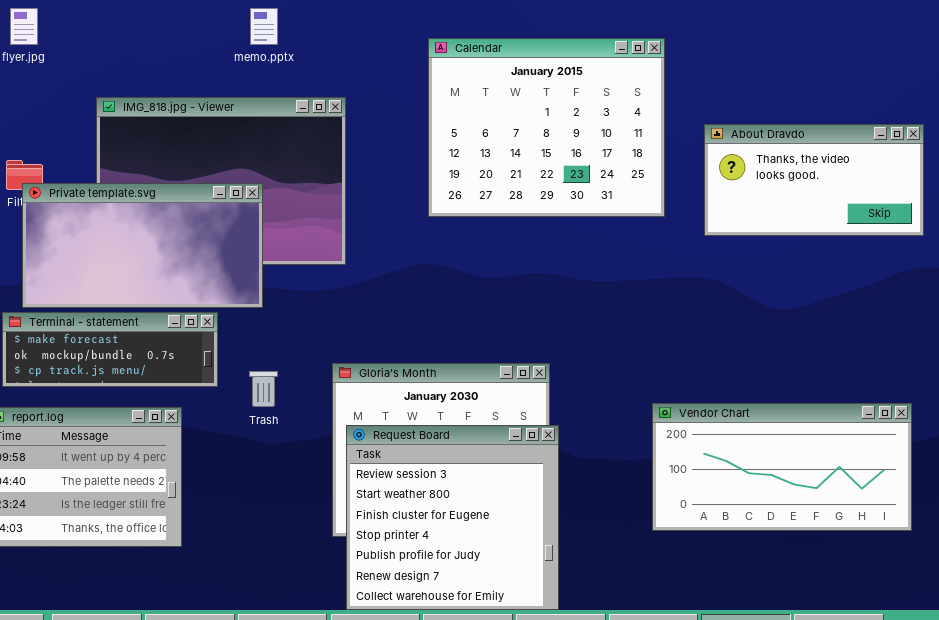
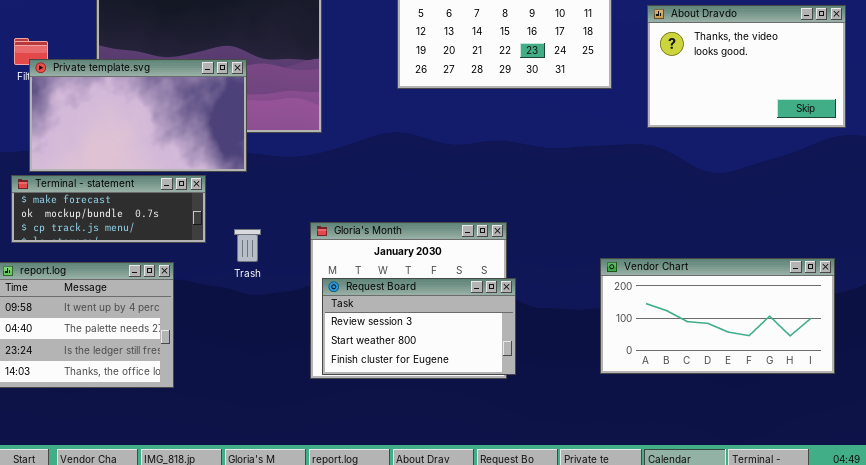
About Dravdo: [704,124,924,236] -> [647,5,846,128], resized
Request Board: [346,425,559,610] -> [322,278,516,375], resized

